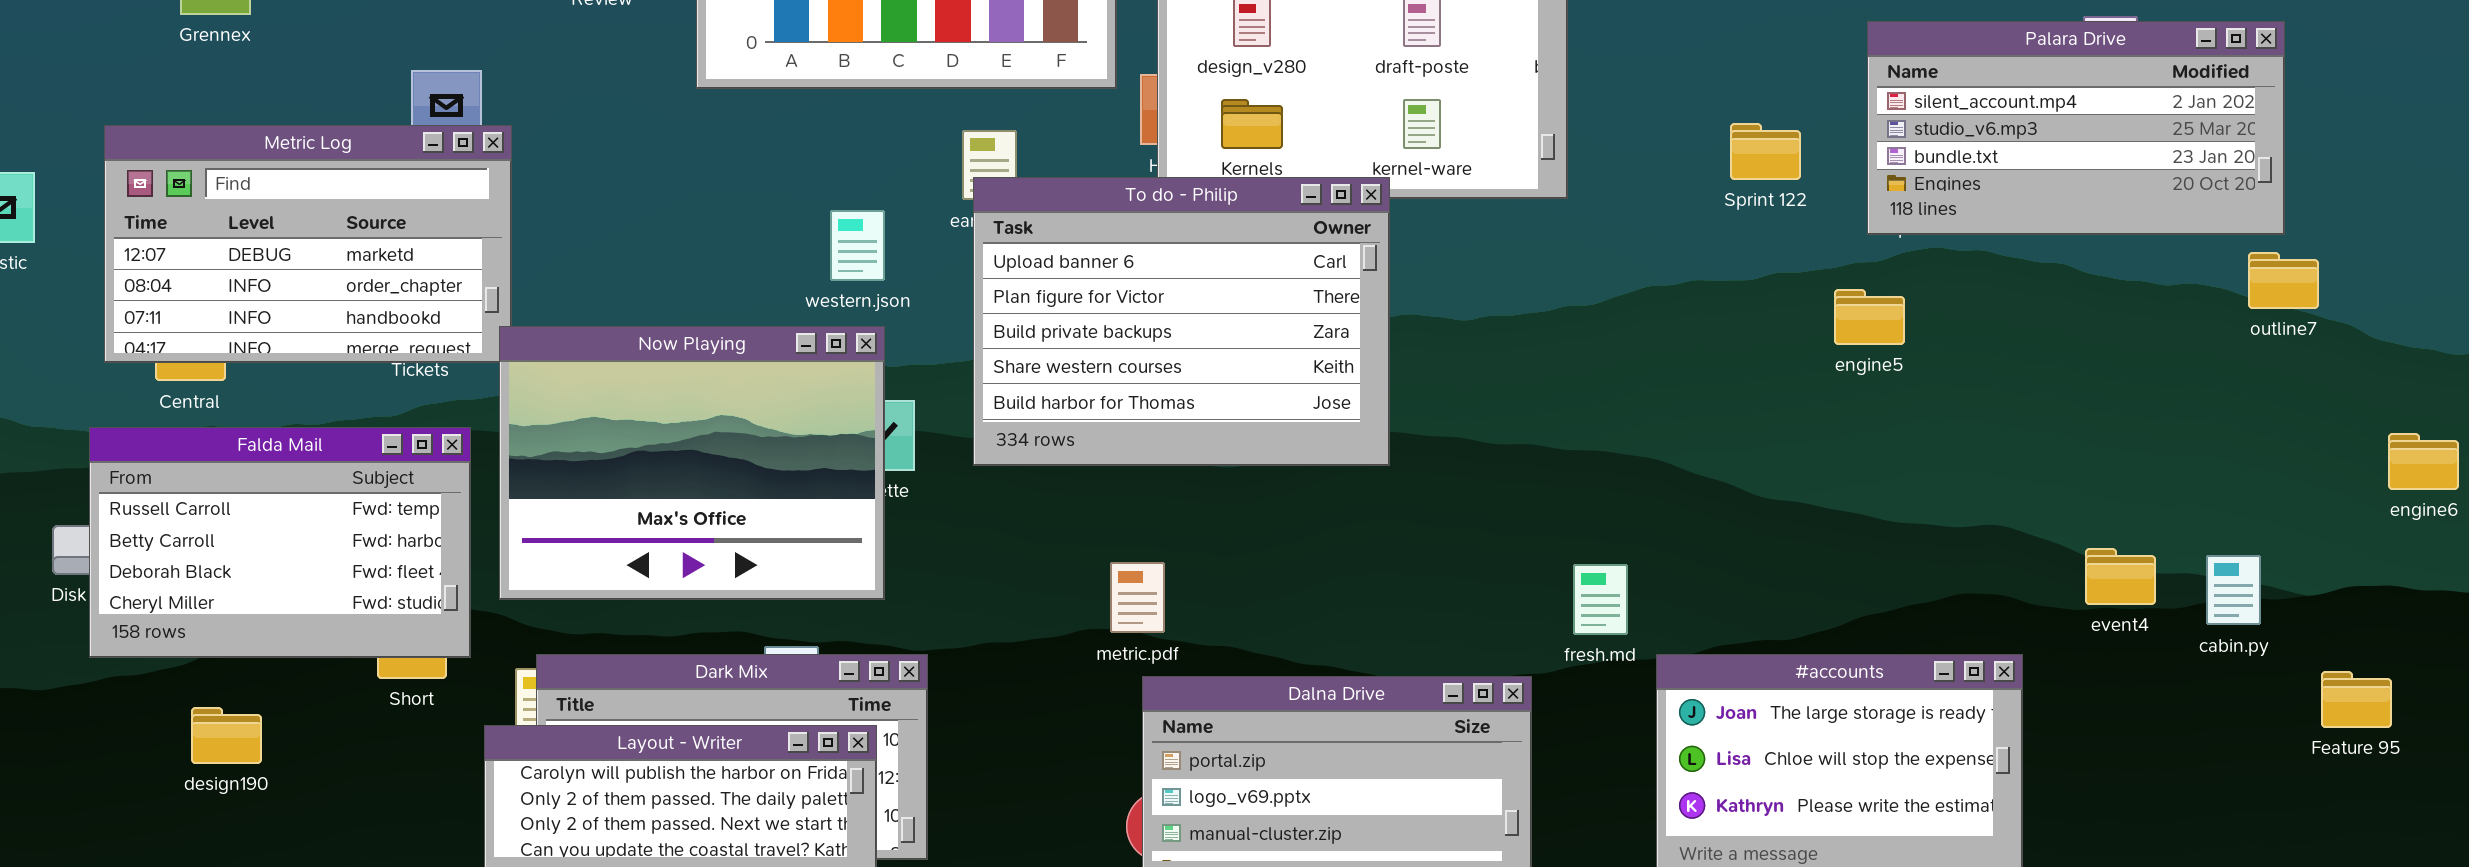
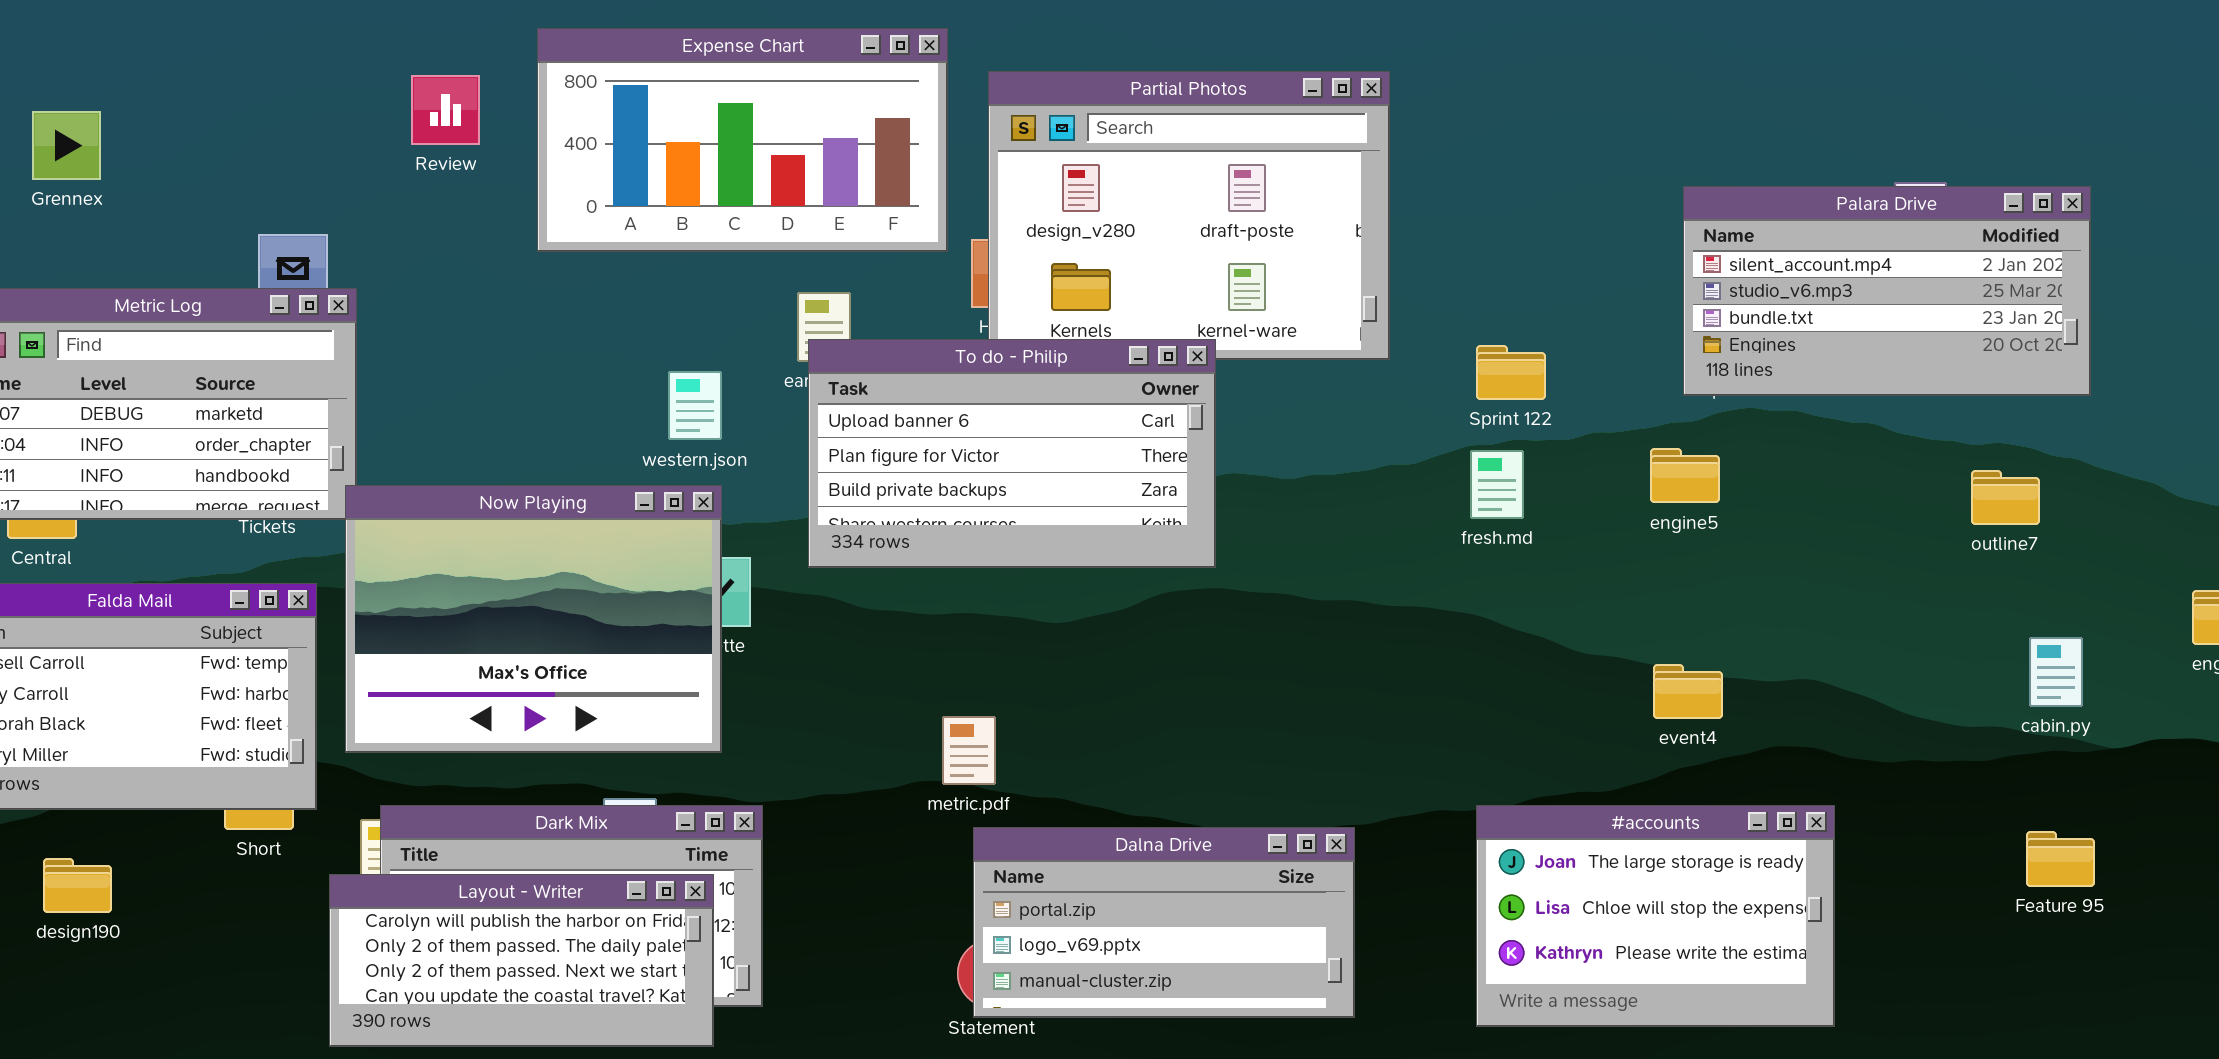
Sprint 122: [1730,123,1801,180] -> [1476,345,1546,400], moved
To do - Philip: [973,177,1390,466] -> [808,339,1216,568], resized
outline7: [2248,252,2319,309] -> [1971,470,2040,525], moved
event4: [2085,548,2156,605] -> [1653,664,1723,719], moved
cabin.py: [2206,555,2261,625] -> [2029,637,2083,707], moved
fresh.md: [1573,564,1628,635] -> [1470,450,1524,519], moved
Feature 95: [2321,671,2392,728] -> [2026,831,2095,887], moved

